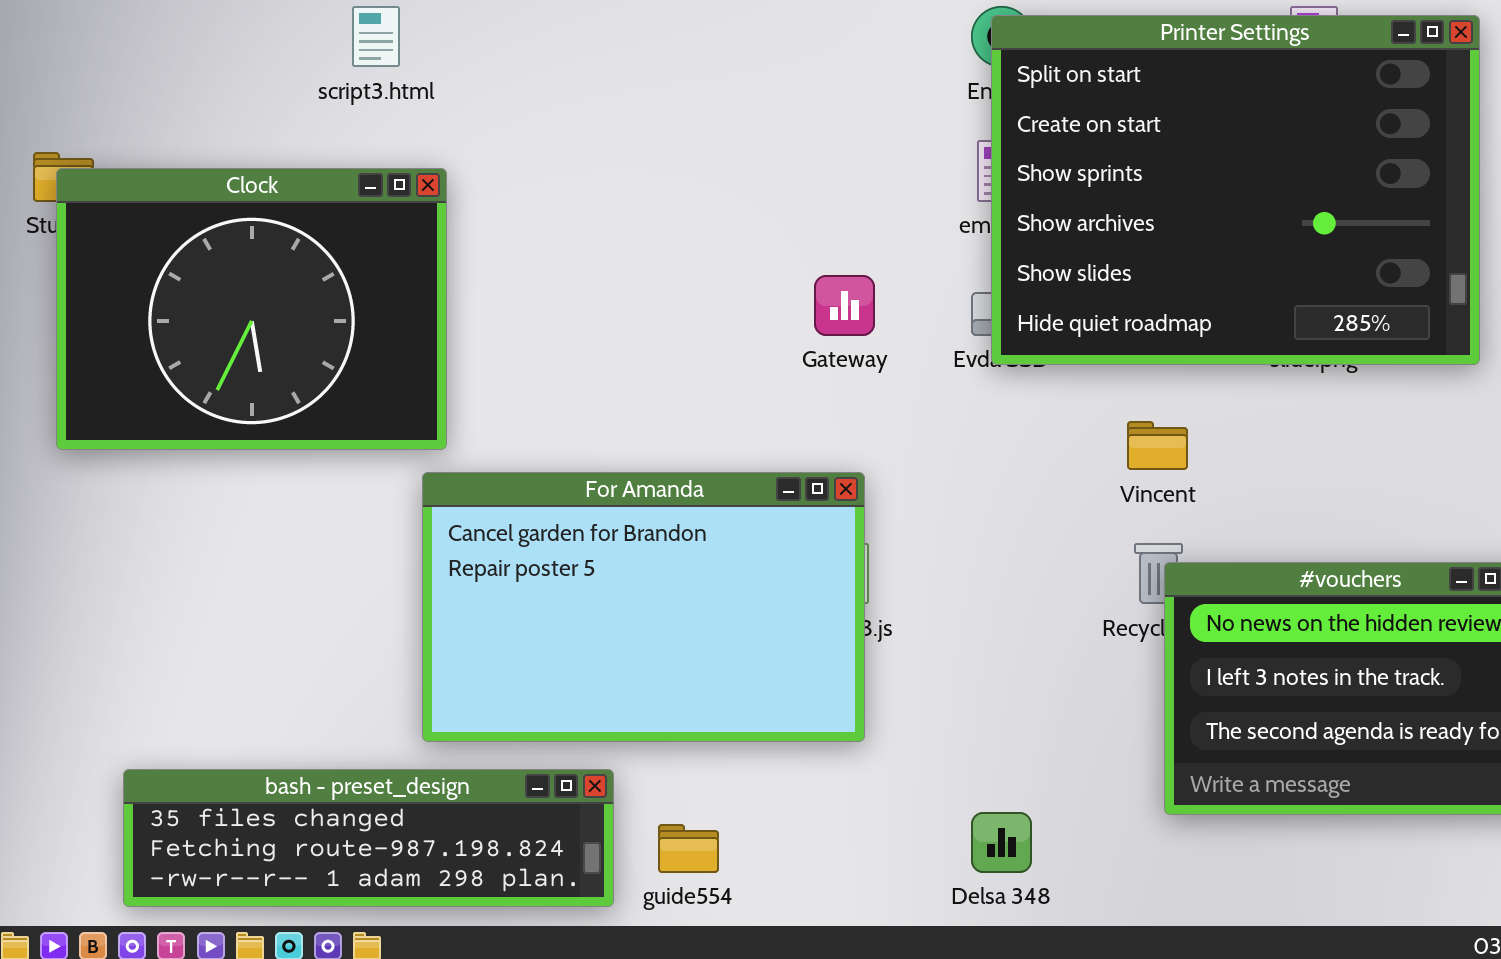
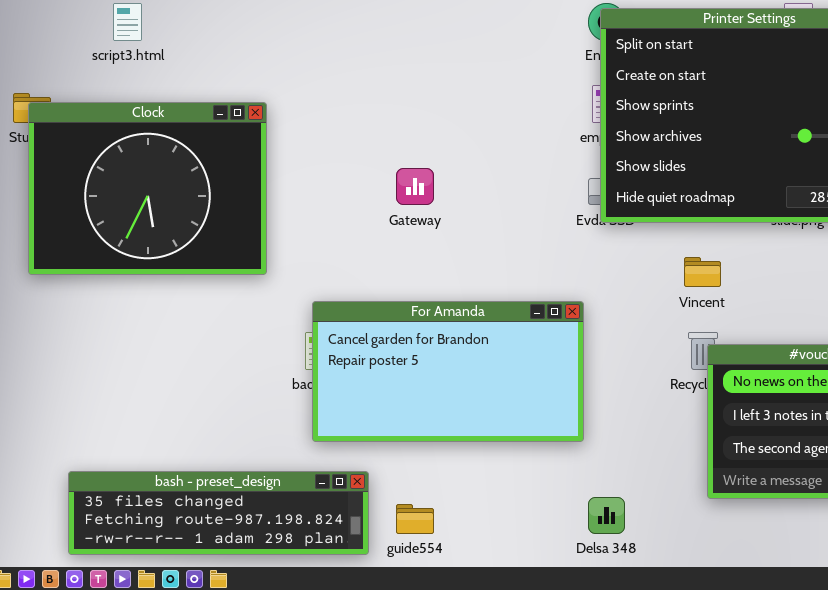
script3.html: [352,6,400,67] -> [113,3,142,41], moved
Gateway: [814,275,875,336] -> [396,168,434,205], moved
For Amanda: [422,472,865,742] -> [312,301,584,442], moved, resized

